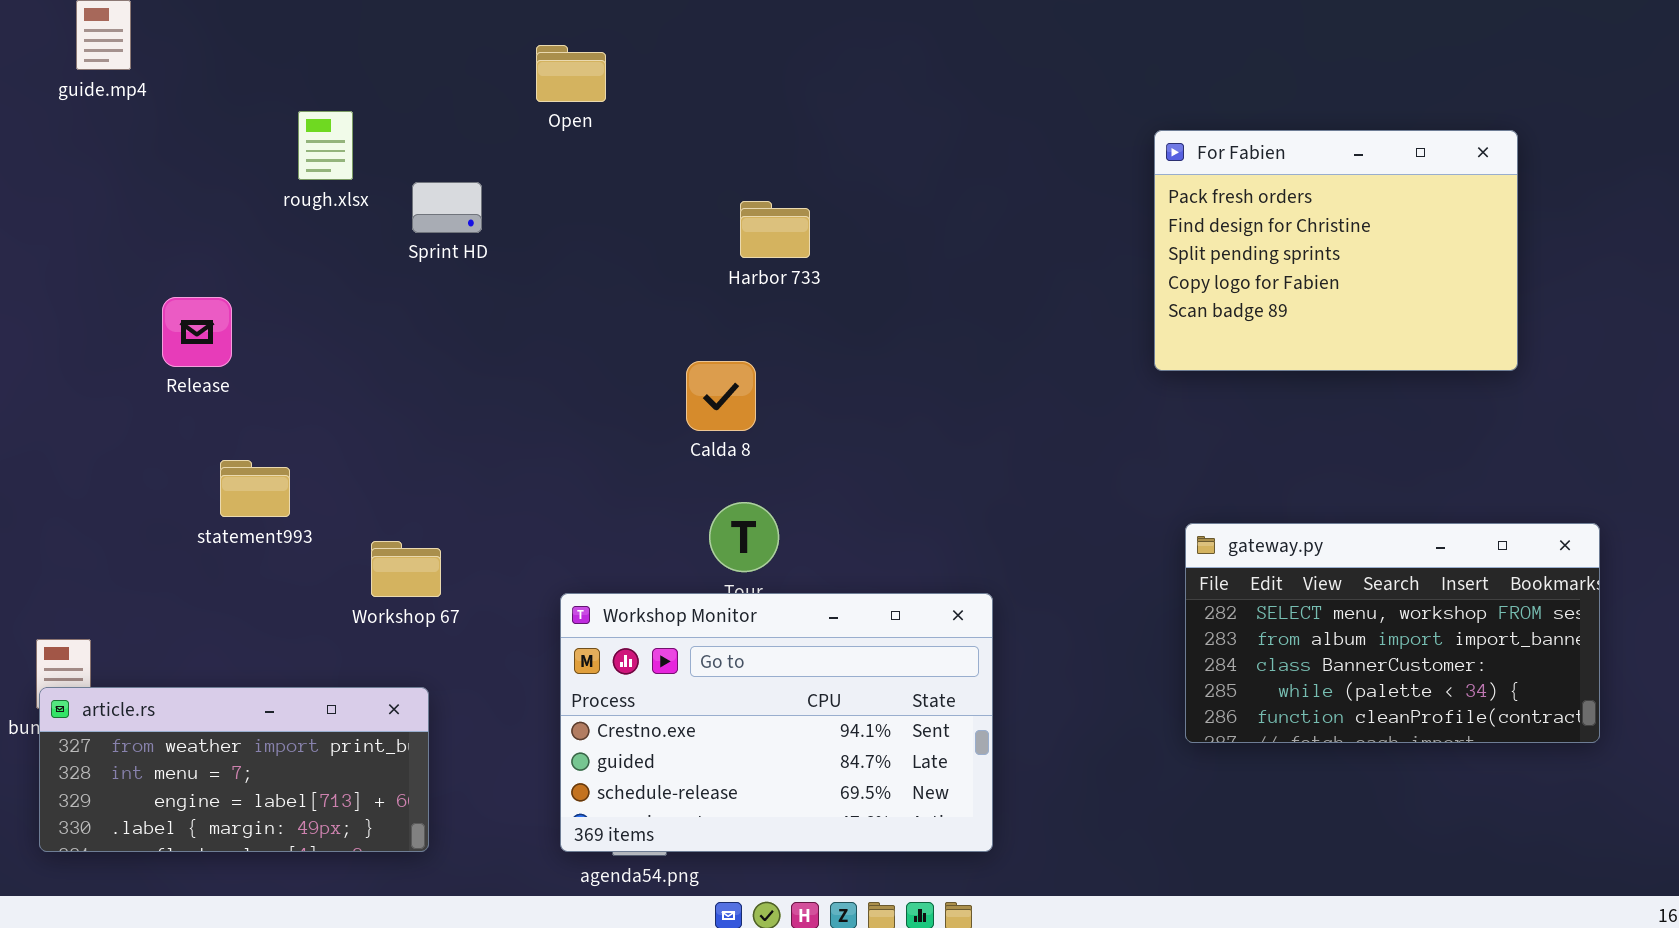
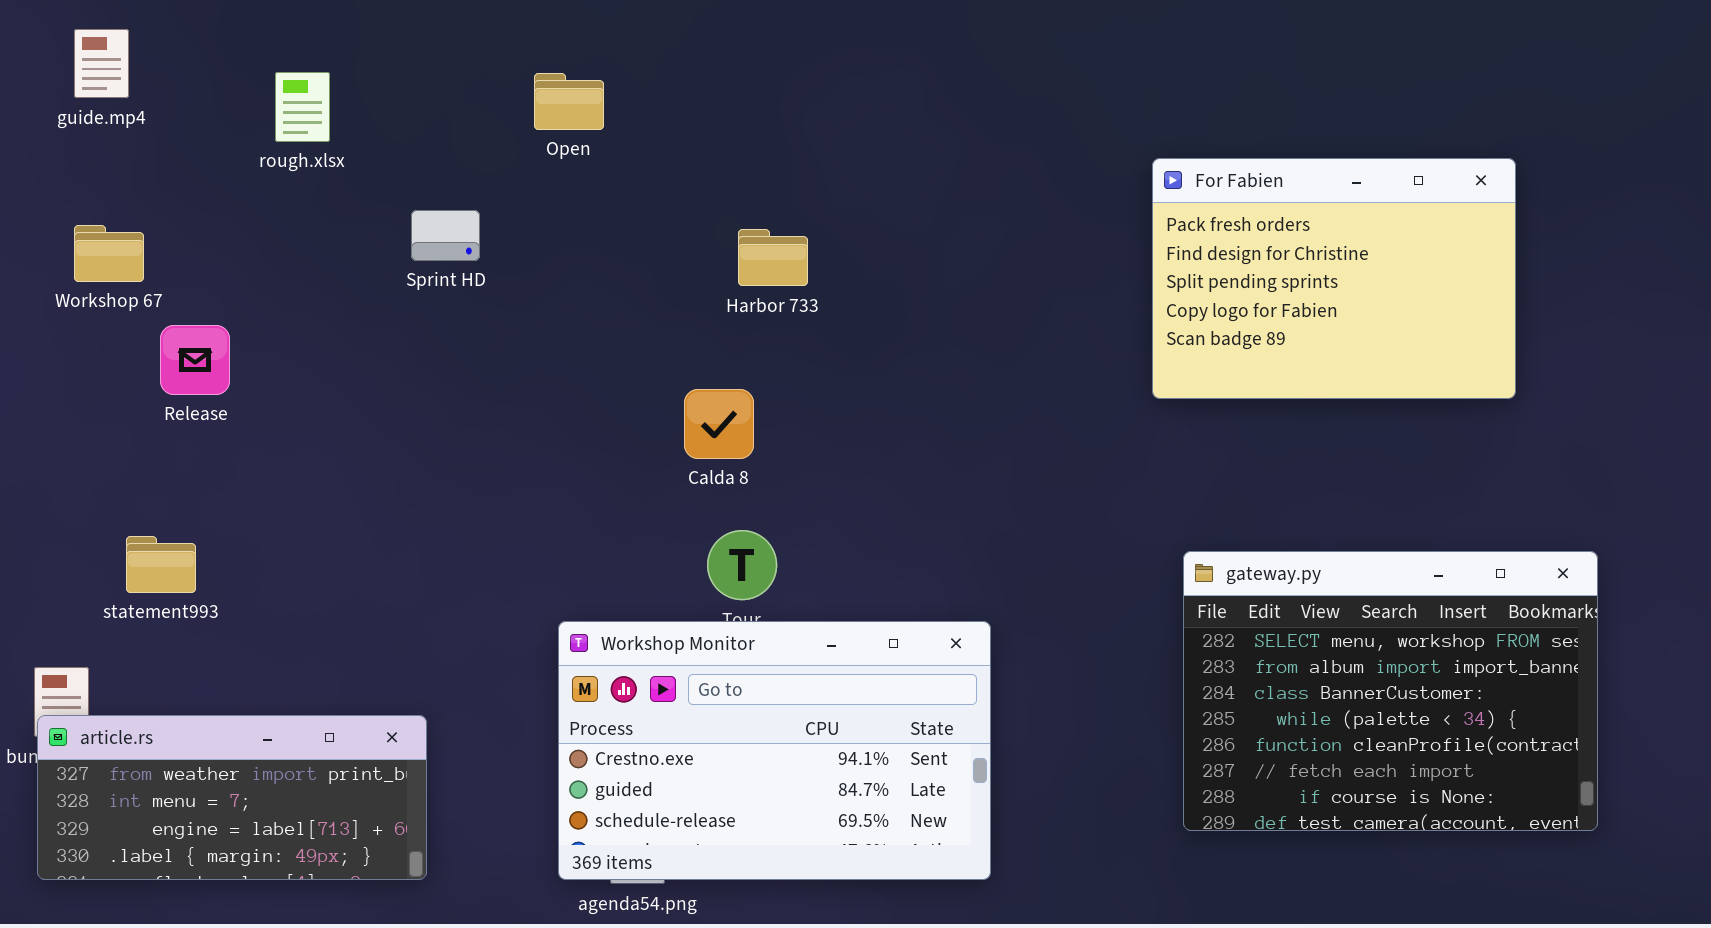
rough.xlsx: [298,111,353,180] -> [275,72,330,142], moved
statement993: [220,460,290,517] -> [126,536,196,593], moved
gateway.py: [1185,523,1600,743] -> [1183,551,1598,831], resized
Workshop 67: [371,541,441,597] -> [74,225,144,282], moved

